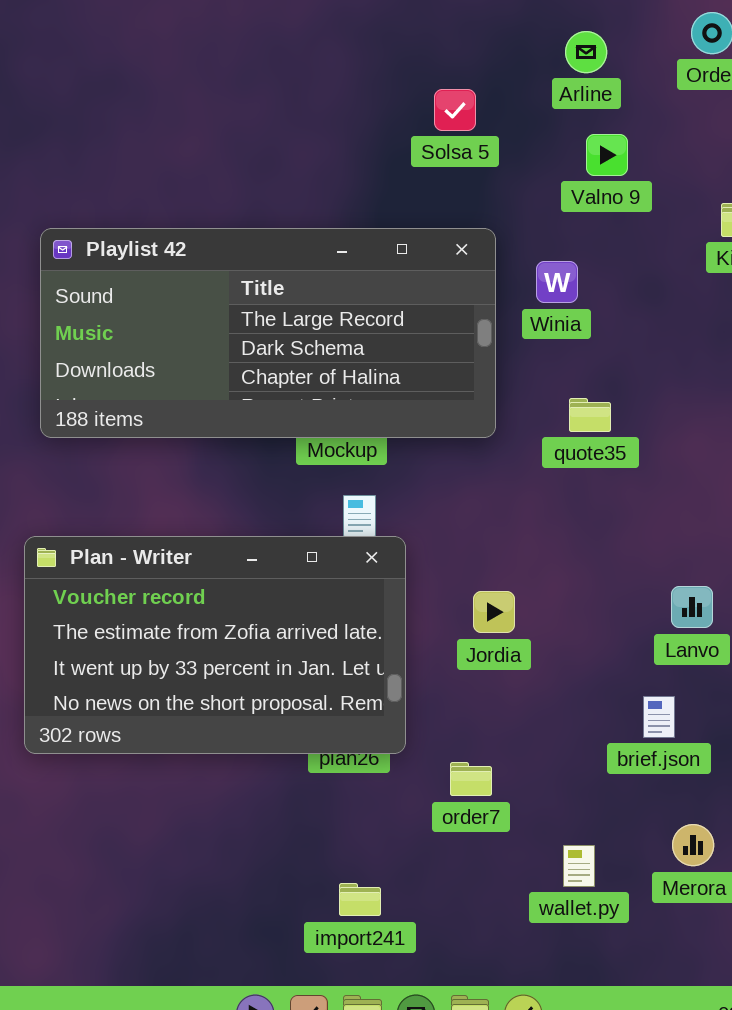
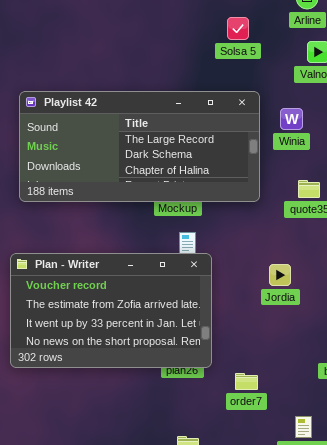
Jordia: [473,591,515,633] -> [269,264,291,286], moved

